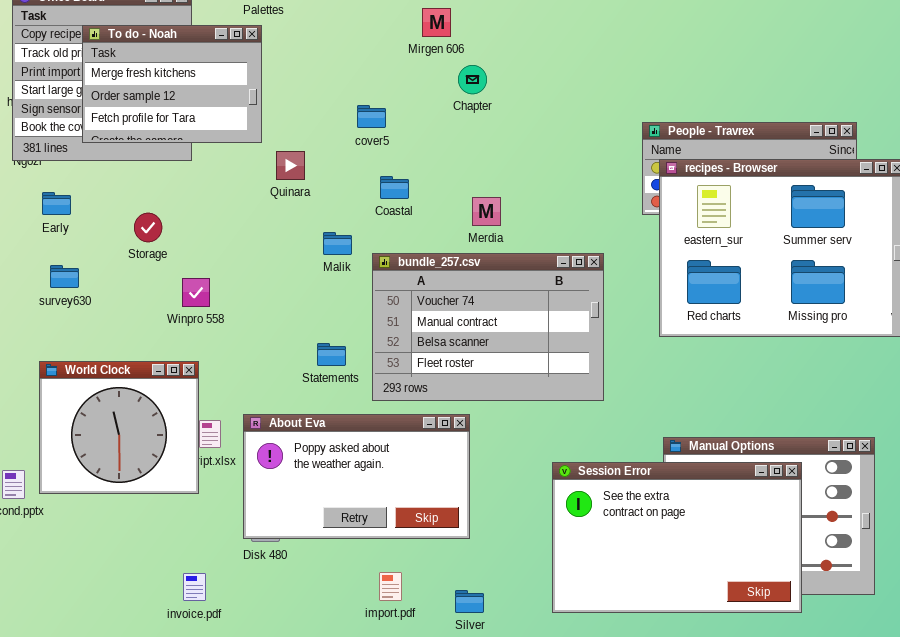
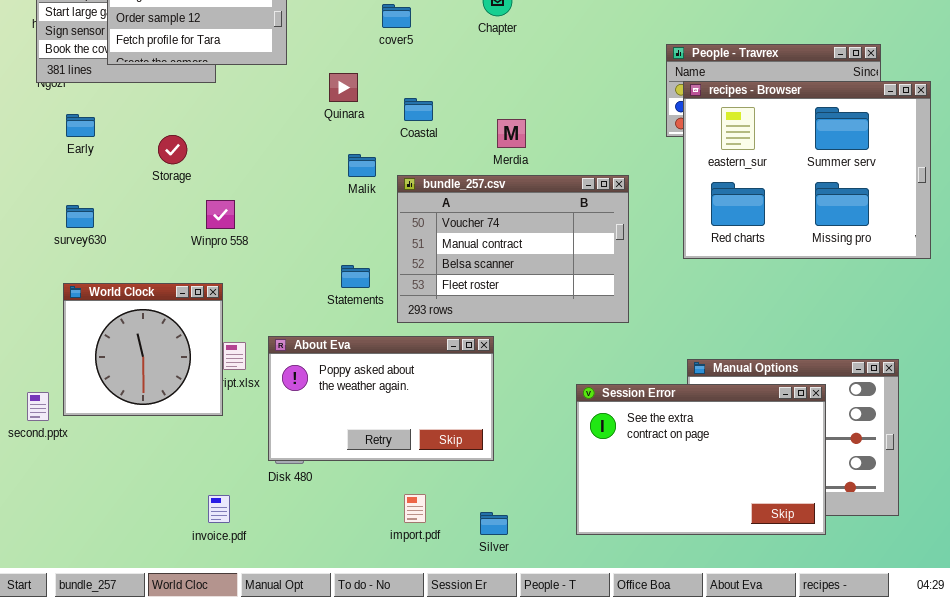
cover5: [357,105,386,128] -> [382,4,411,28], moved
Quinara: [276,151,305,180] -> [329,73,358,102], moved
survey630: [50,265,79,288] -> [66,205,94,228], moved

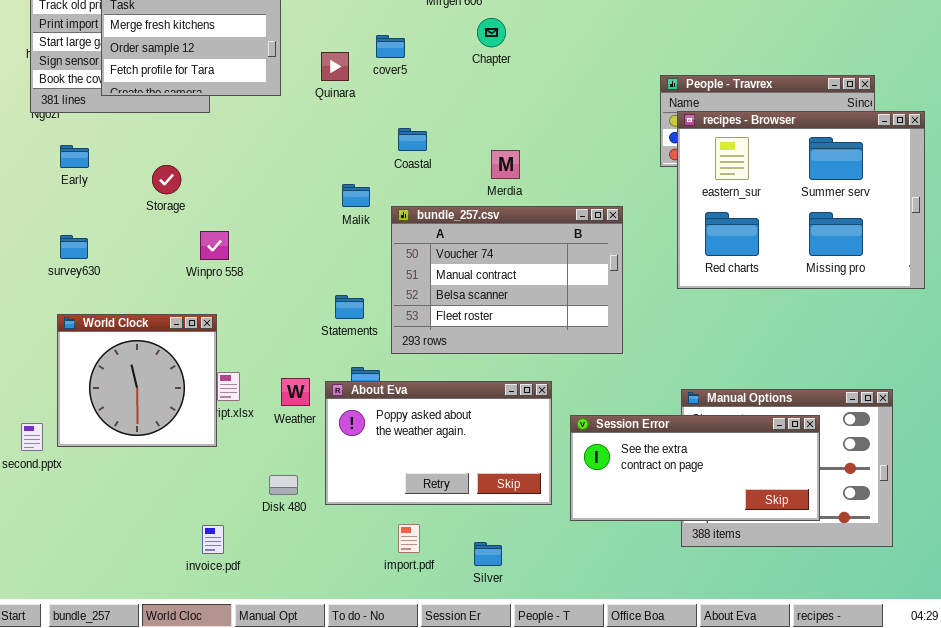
Quinara: [329,73,358,102] -> [321,52,349,81], moved
About Eva: [268,336,494,461] -> [325,381,552,505], moved
Session Error: [576,384,826,535] -> [570,415,820,521], resized

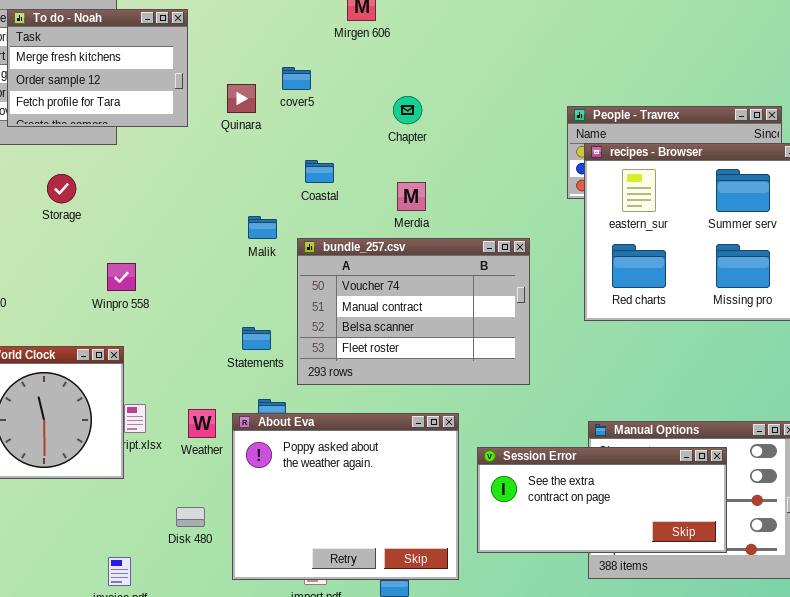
Chapter: [477,18,506,47] -> [393,96,422,124], moved
Storage: [152,165,181,194] -> [47,174,76,203], moved
About Eva: [325,381,552,505] -> [232,413,459,580], resized

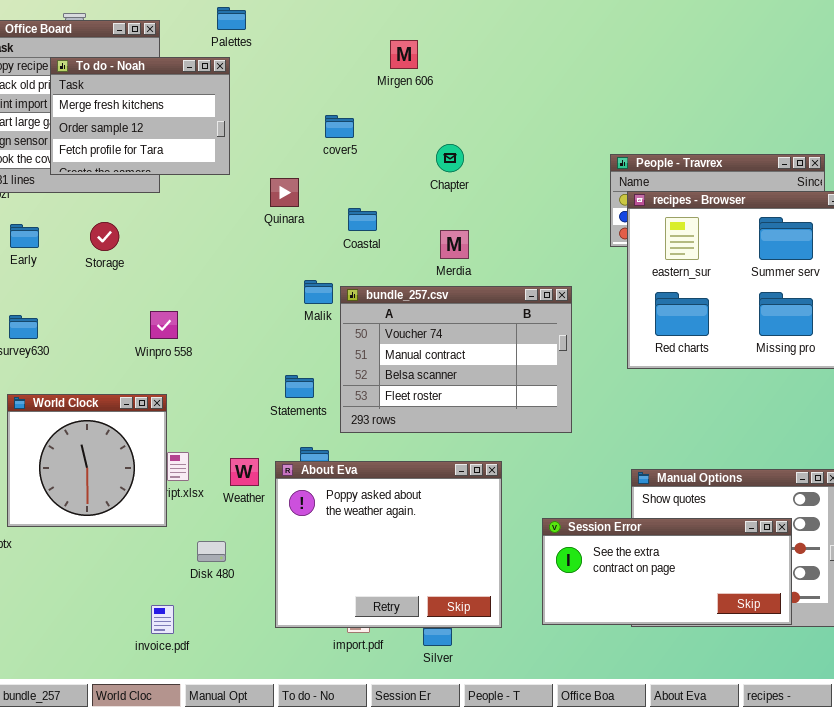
Quinara: [227,84,256,113] -> [270,178,299,207], moved
Malik: [248,216,277,239] -> [304,280,333,304], moved
Session Error: [477,447,727,553] -> [542,518,792,625], moved
Disk 480: [176,507,205,527] -> [197,541,226,562], moved

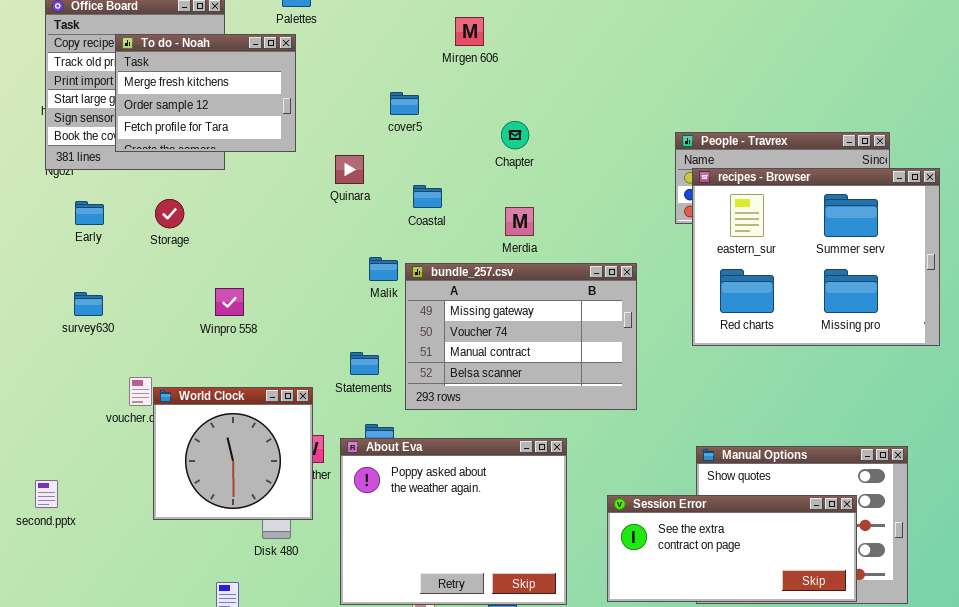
bundle_257.csv: [340,286,572,433] -> [405,263,637,410], scrolled up 1 row
World Clock: [7,394,167,527] -> [153,387,313,520], moved

